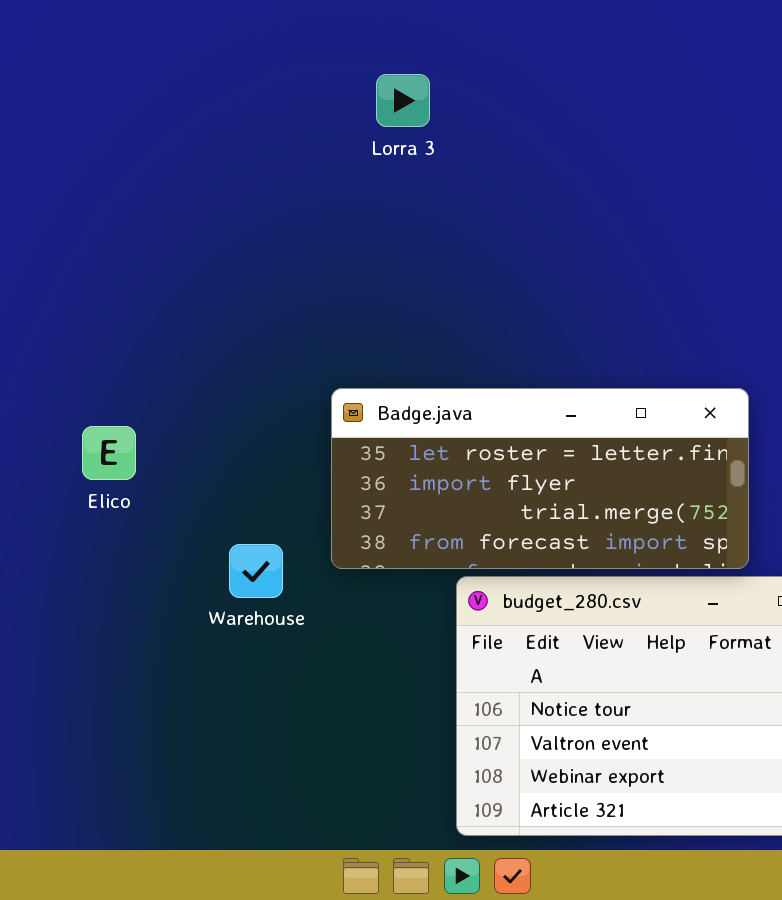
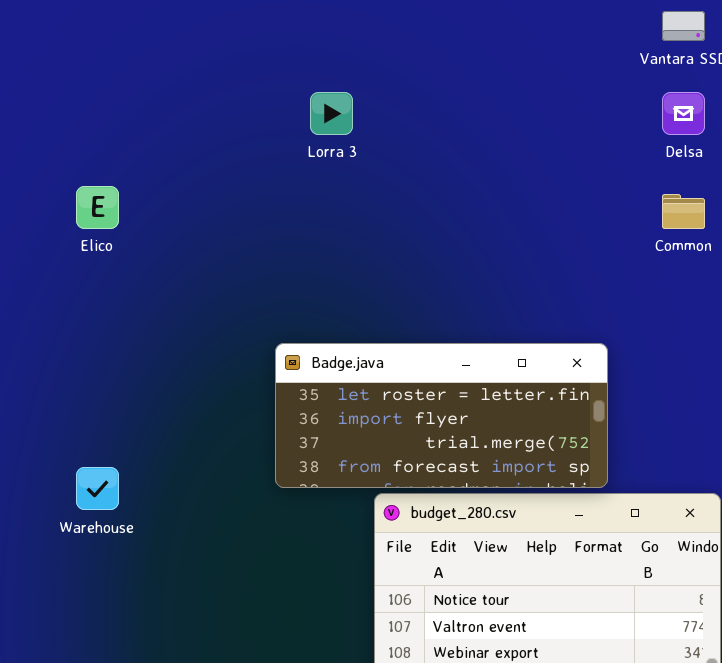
Elico: [82,426,136,480] -> [76,186,119,229], moved
Warehouse: [229,544,283,598] -> [76,467,119,510], moved

